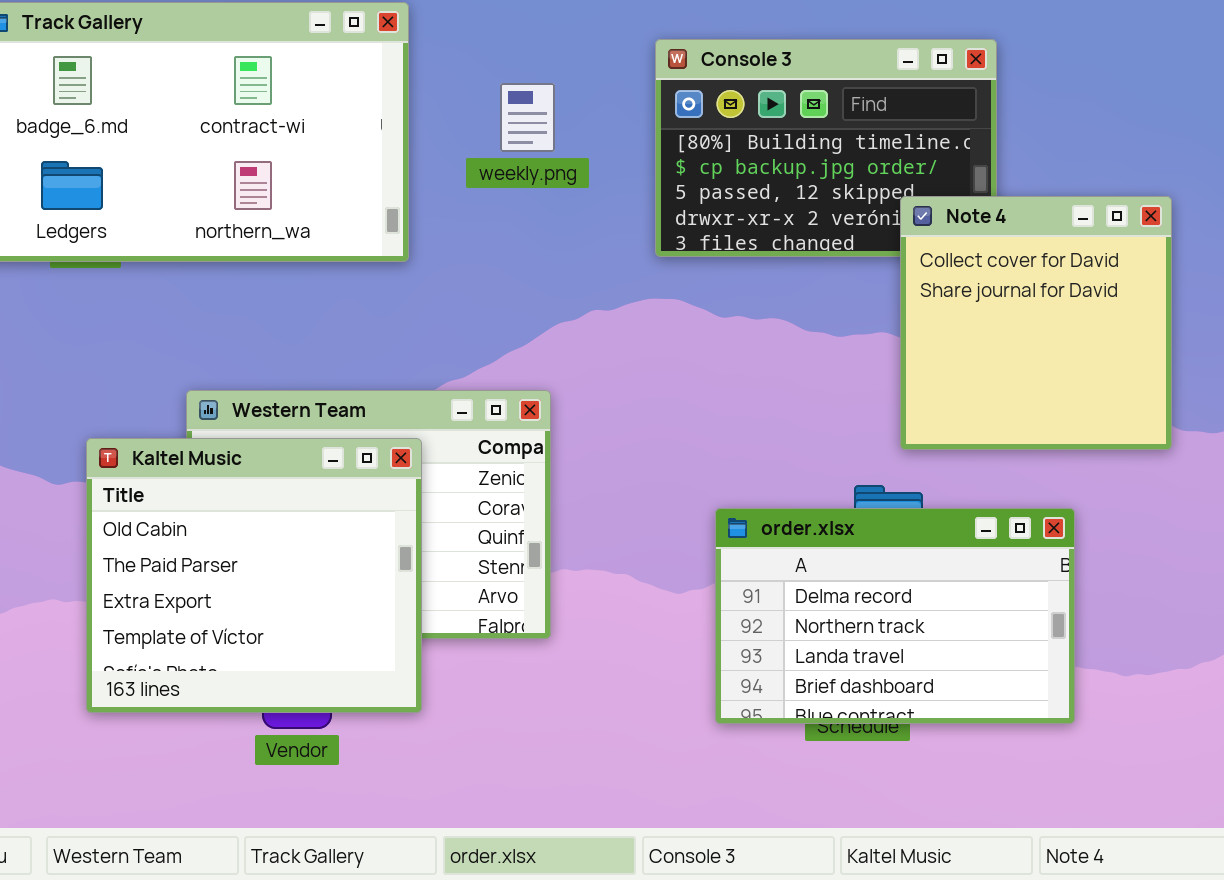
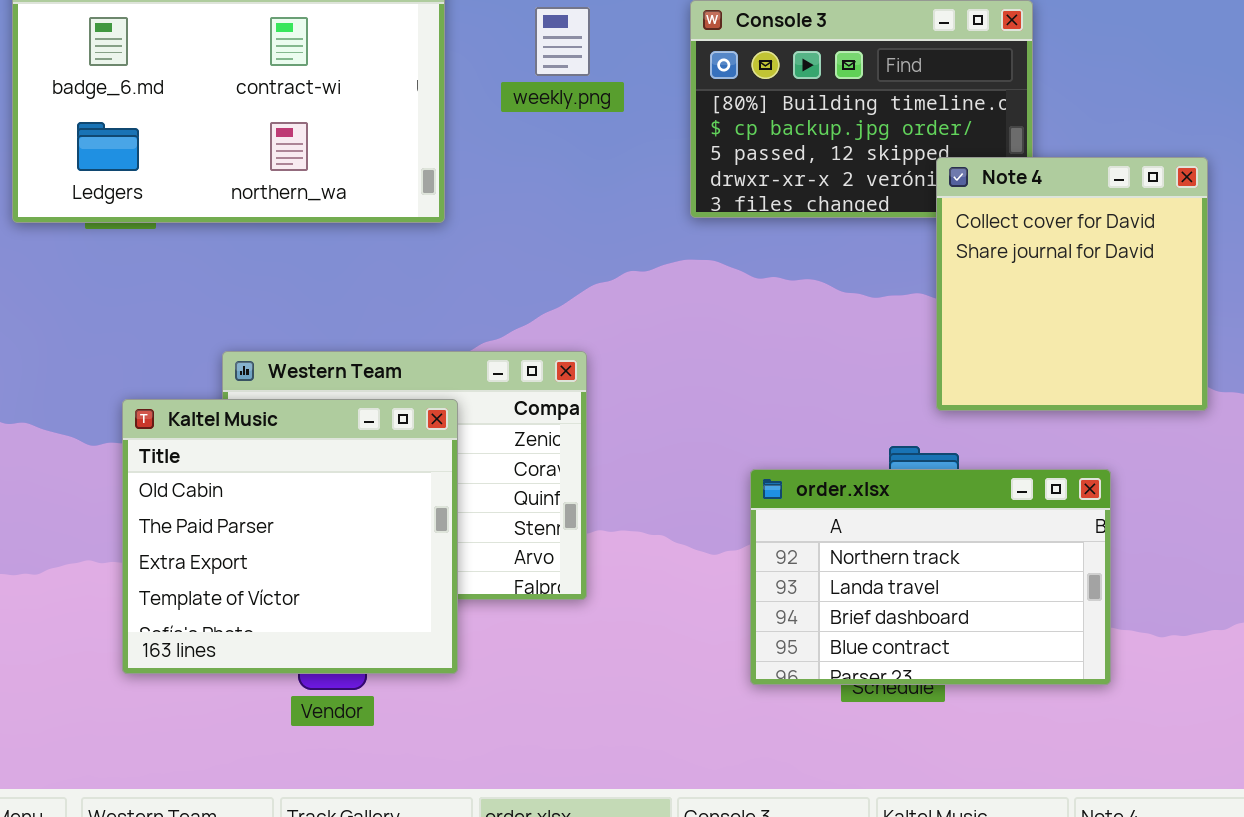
weekly.png: [500,83,555,152] -> [535,7,590,76], moved
order.xlsx: [715,508,1075,724] -> [750,469,1111,685], scrolled down 1 row

